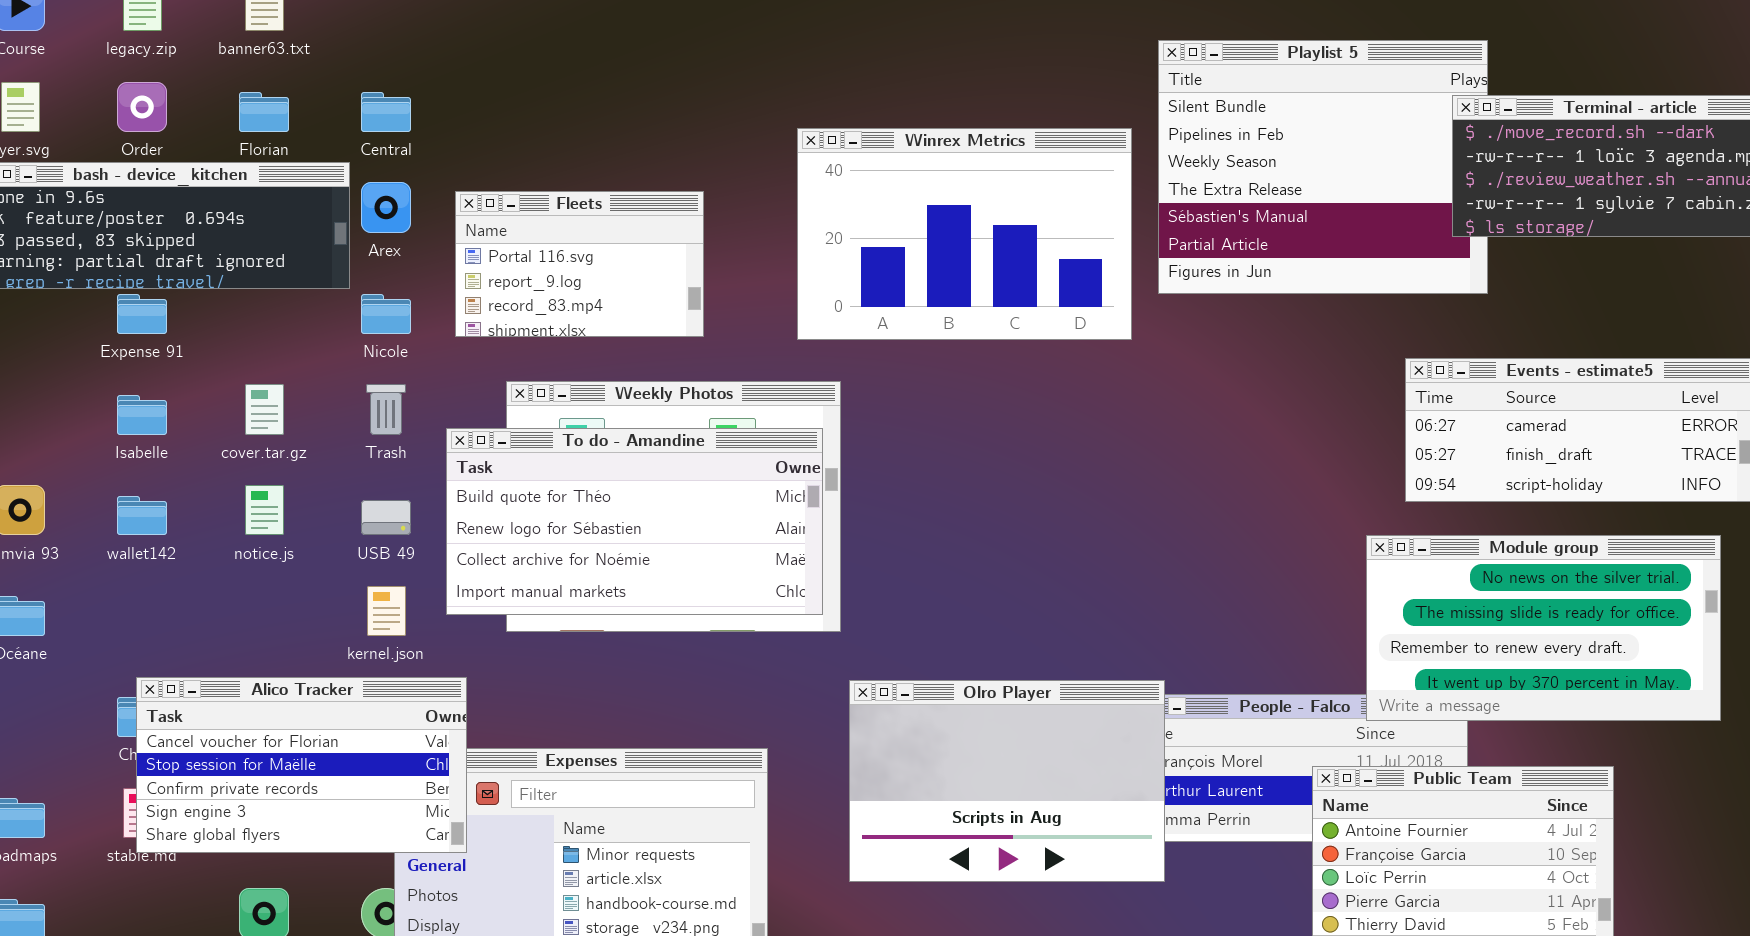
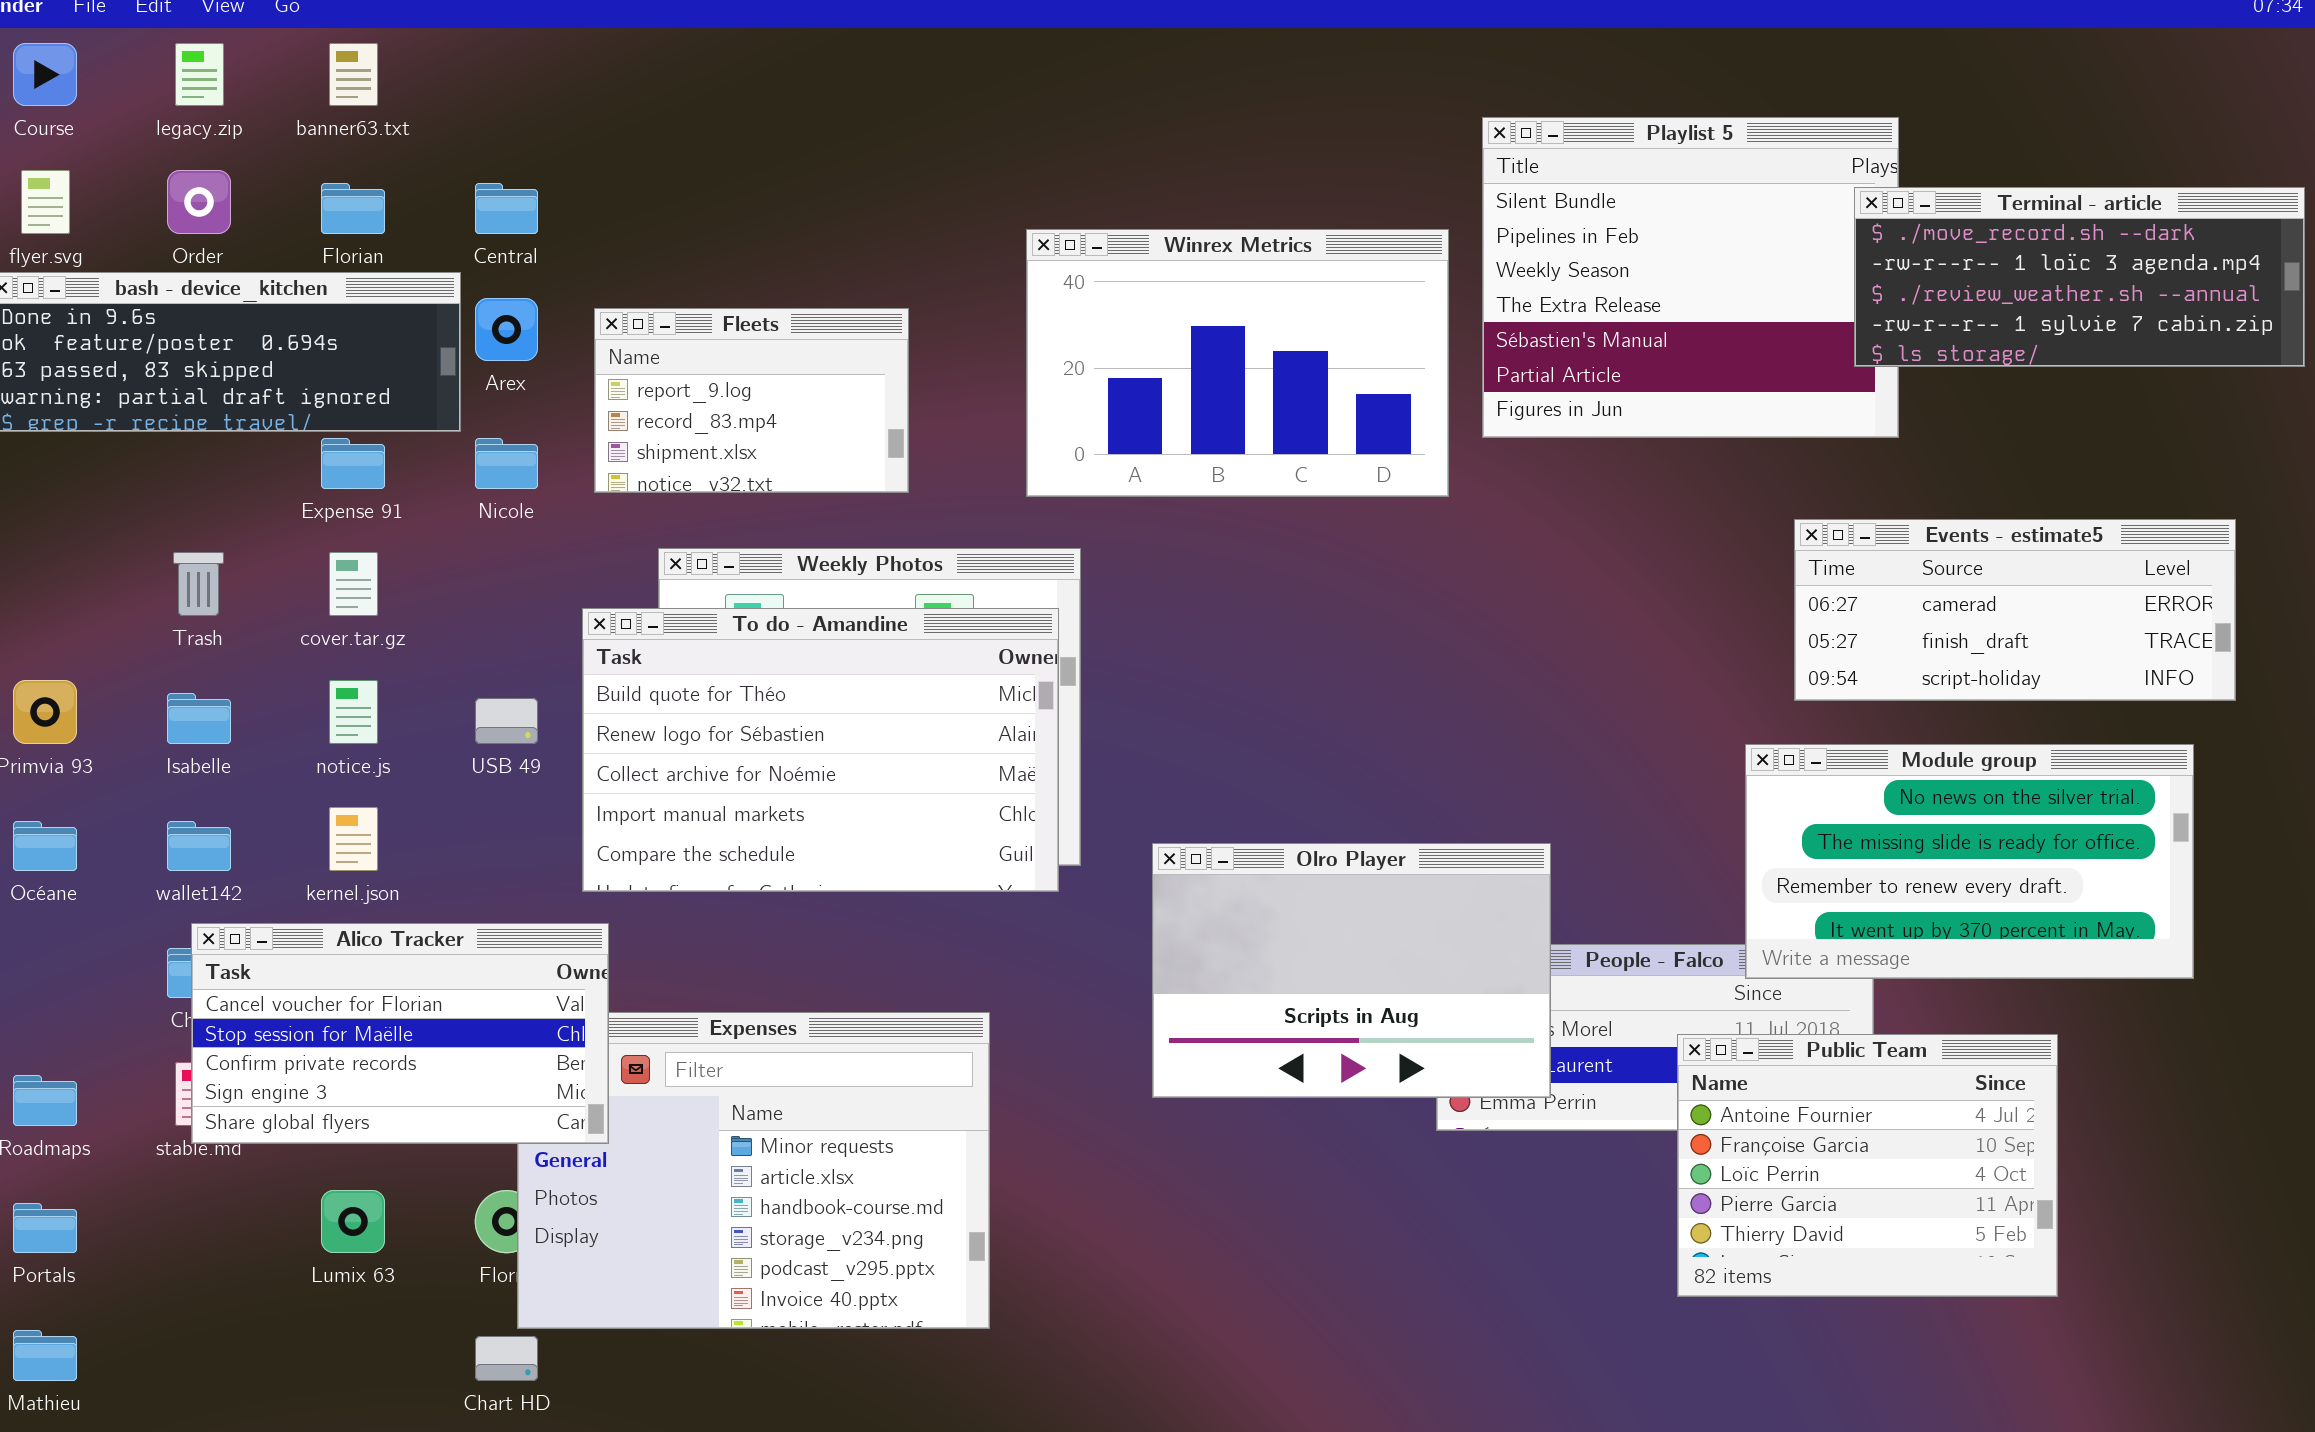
Fleets: [455,191,704,337] -> [594,308,909,493], scrolled down 1 row
Expense 91: [117,294,167,334] -> [321,438,385,489], moved
Trash: [366,384,406,435] -> [173,552,224,616], moved
Isabelle: [117,395,167,435] -> [167,693,231,744], moved
To do - Amandine: [446,428,823,615] -> [582,608,1059,892], resized
wallet142: [117,496,167,535] -> [167,821,231,871], moved
kernel.json: [367,586,406,636] -> [329,807,378,871], moved
Olro Player: [849,680,1165,882] -> [1152,843,1551,1098], moved

